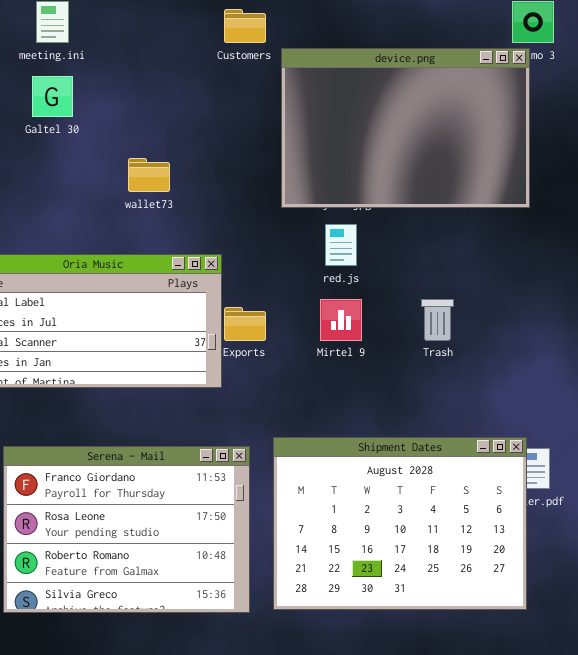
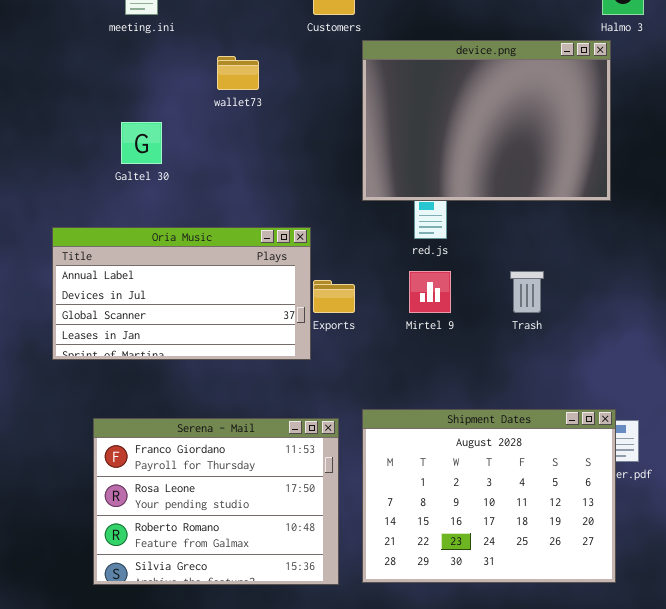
device.png: [281,48,530,208] -> [362,40,611,201], moved
Galtel 30: [32,76,73,117] -> [121,122,162,164], moved
wallet73: [128,158,170,192] -> [217,56,259,90], moved

